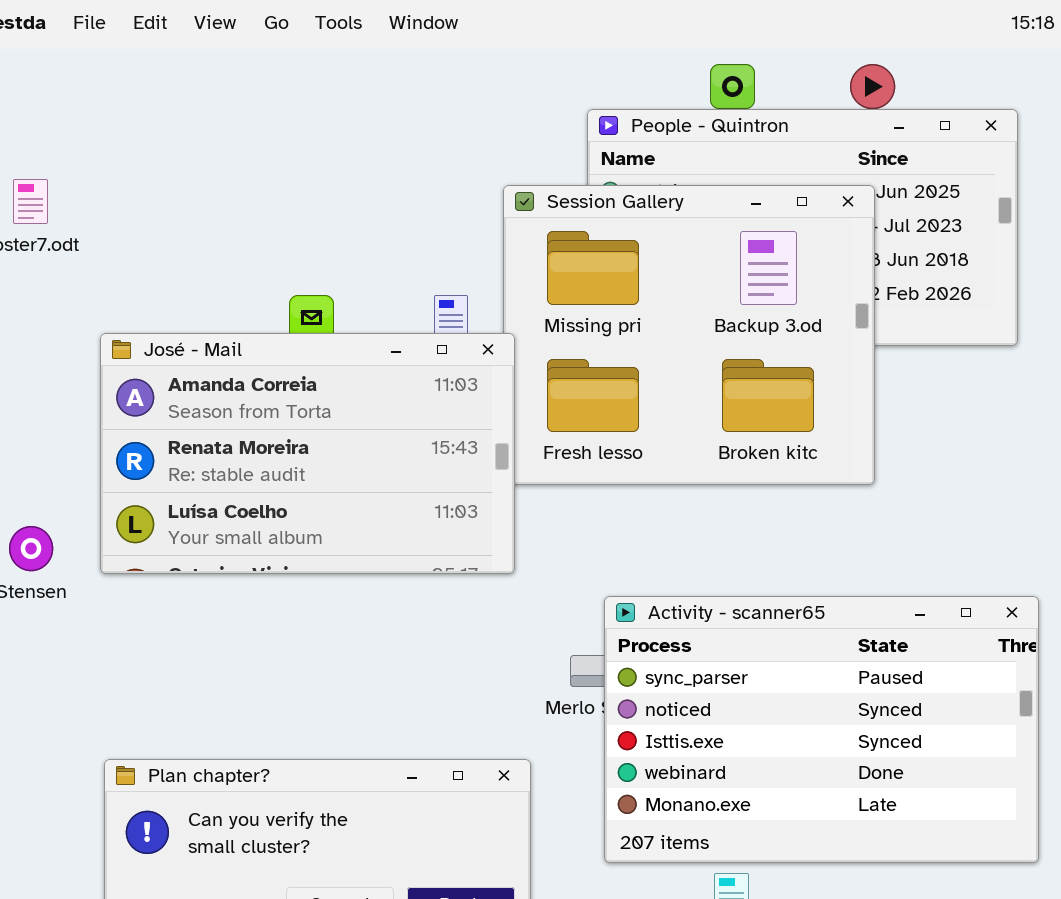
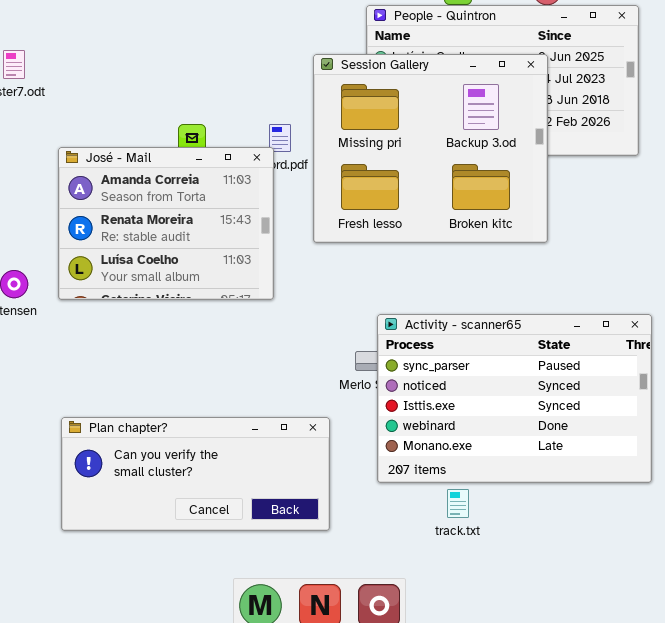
José - Mail: [100,333,515,574] -> [58,147,274,300], resized

